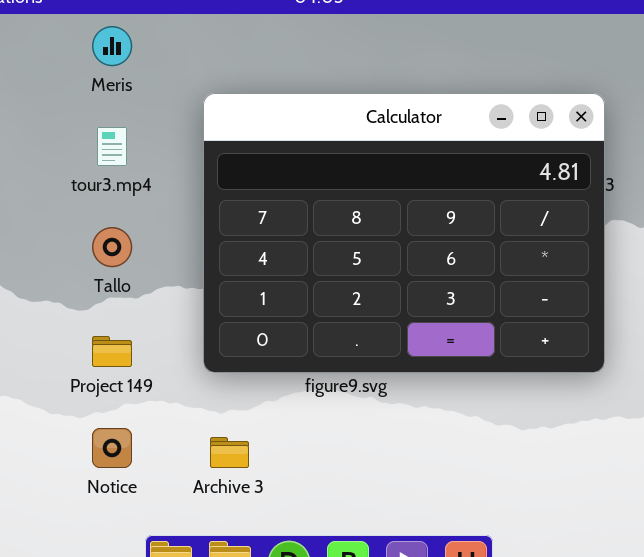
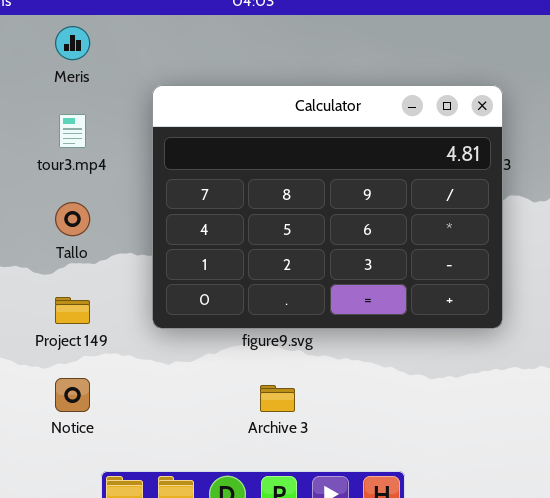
Archive 3: [210,437,249,468] -> [260,385,295,412], moved

